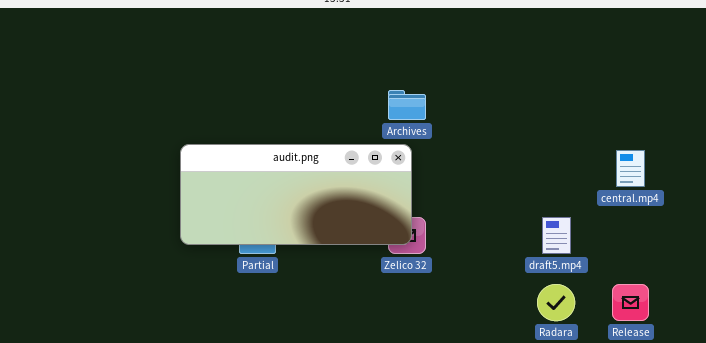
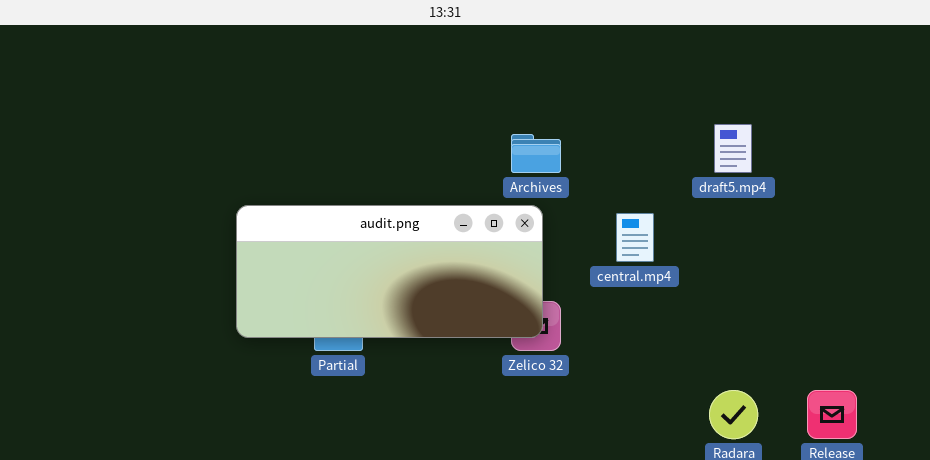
central.mp4: [616,150,645,187] -> [616,213,654,262], moved
draft5.mp4: [542,217,571,254] -> [714,124,752,173], moved

